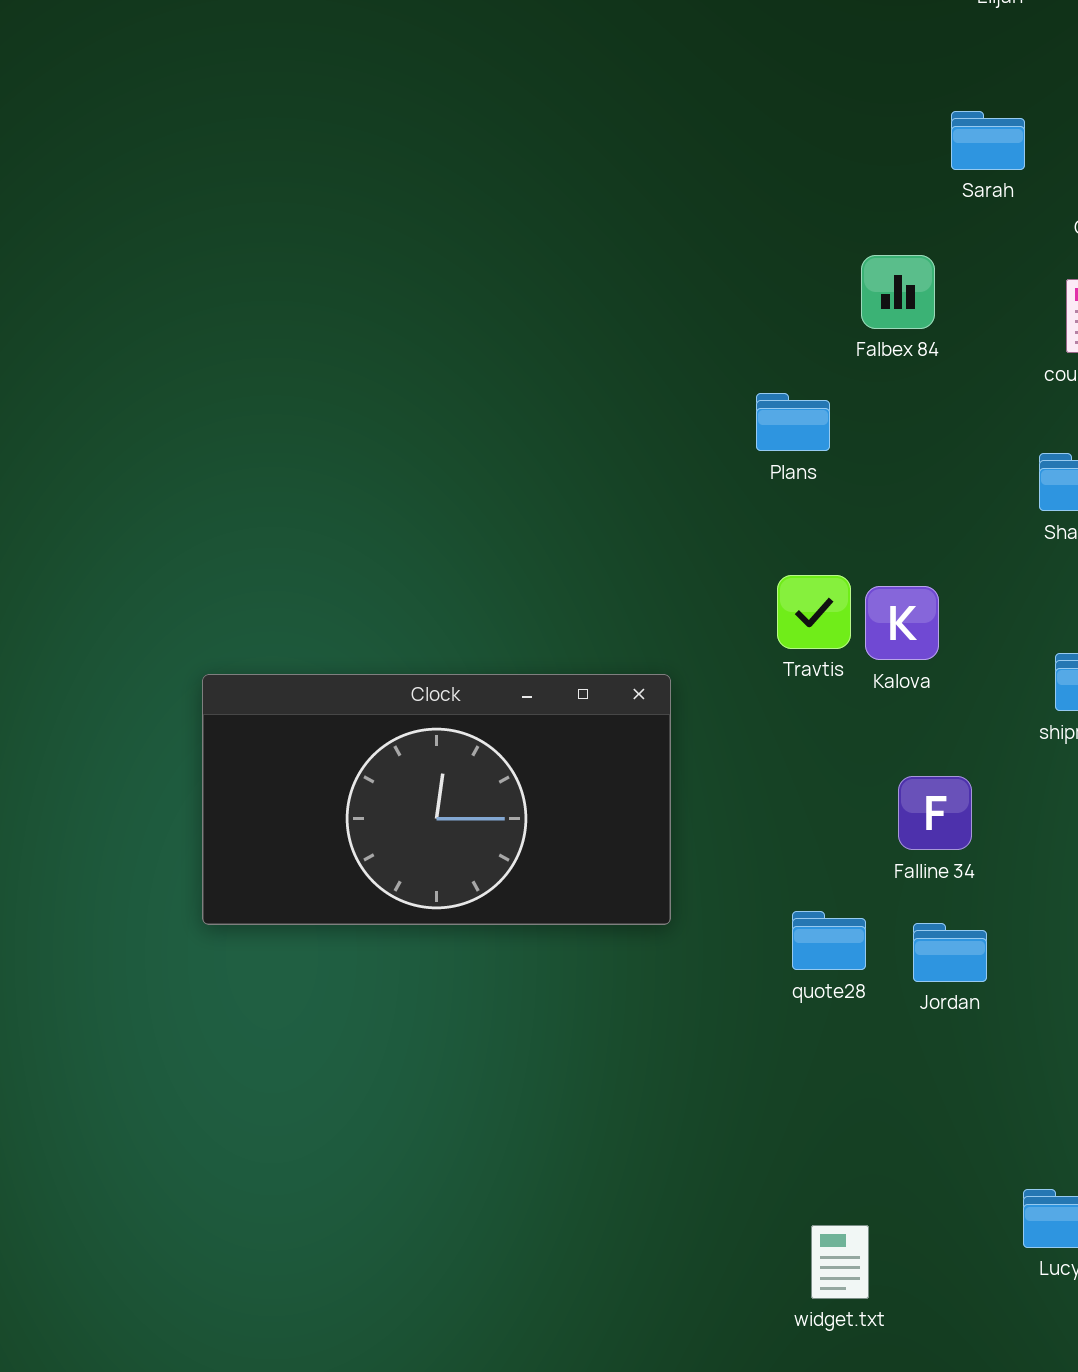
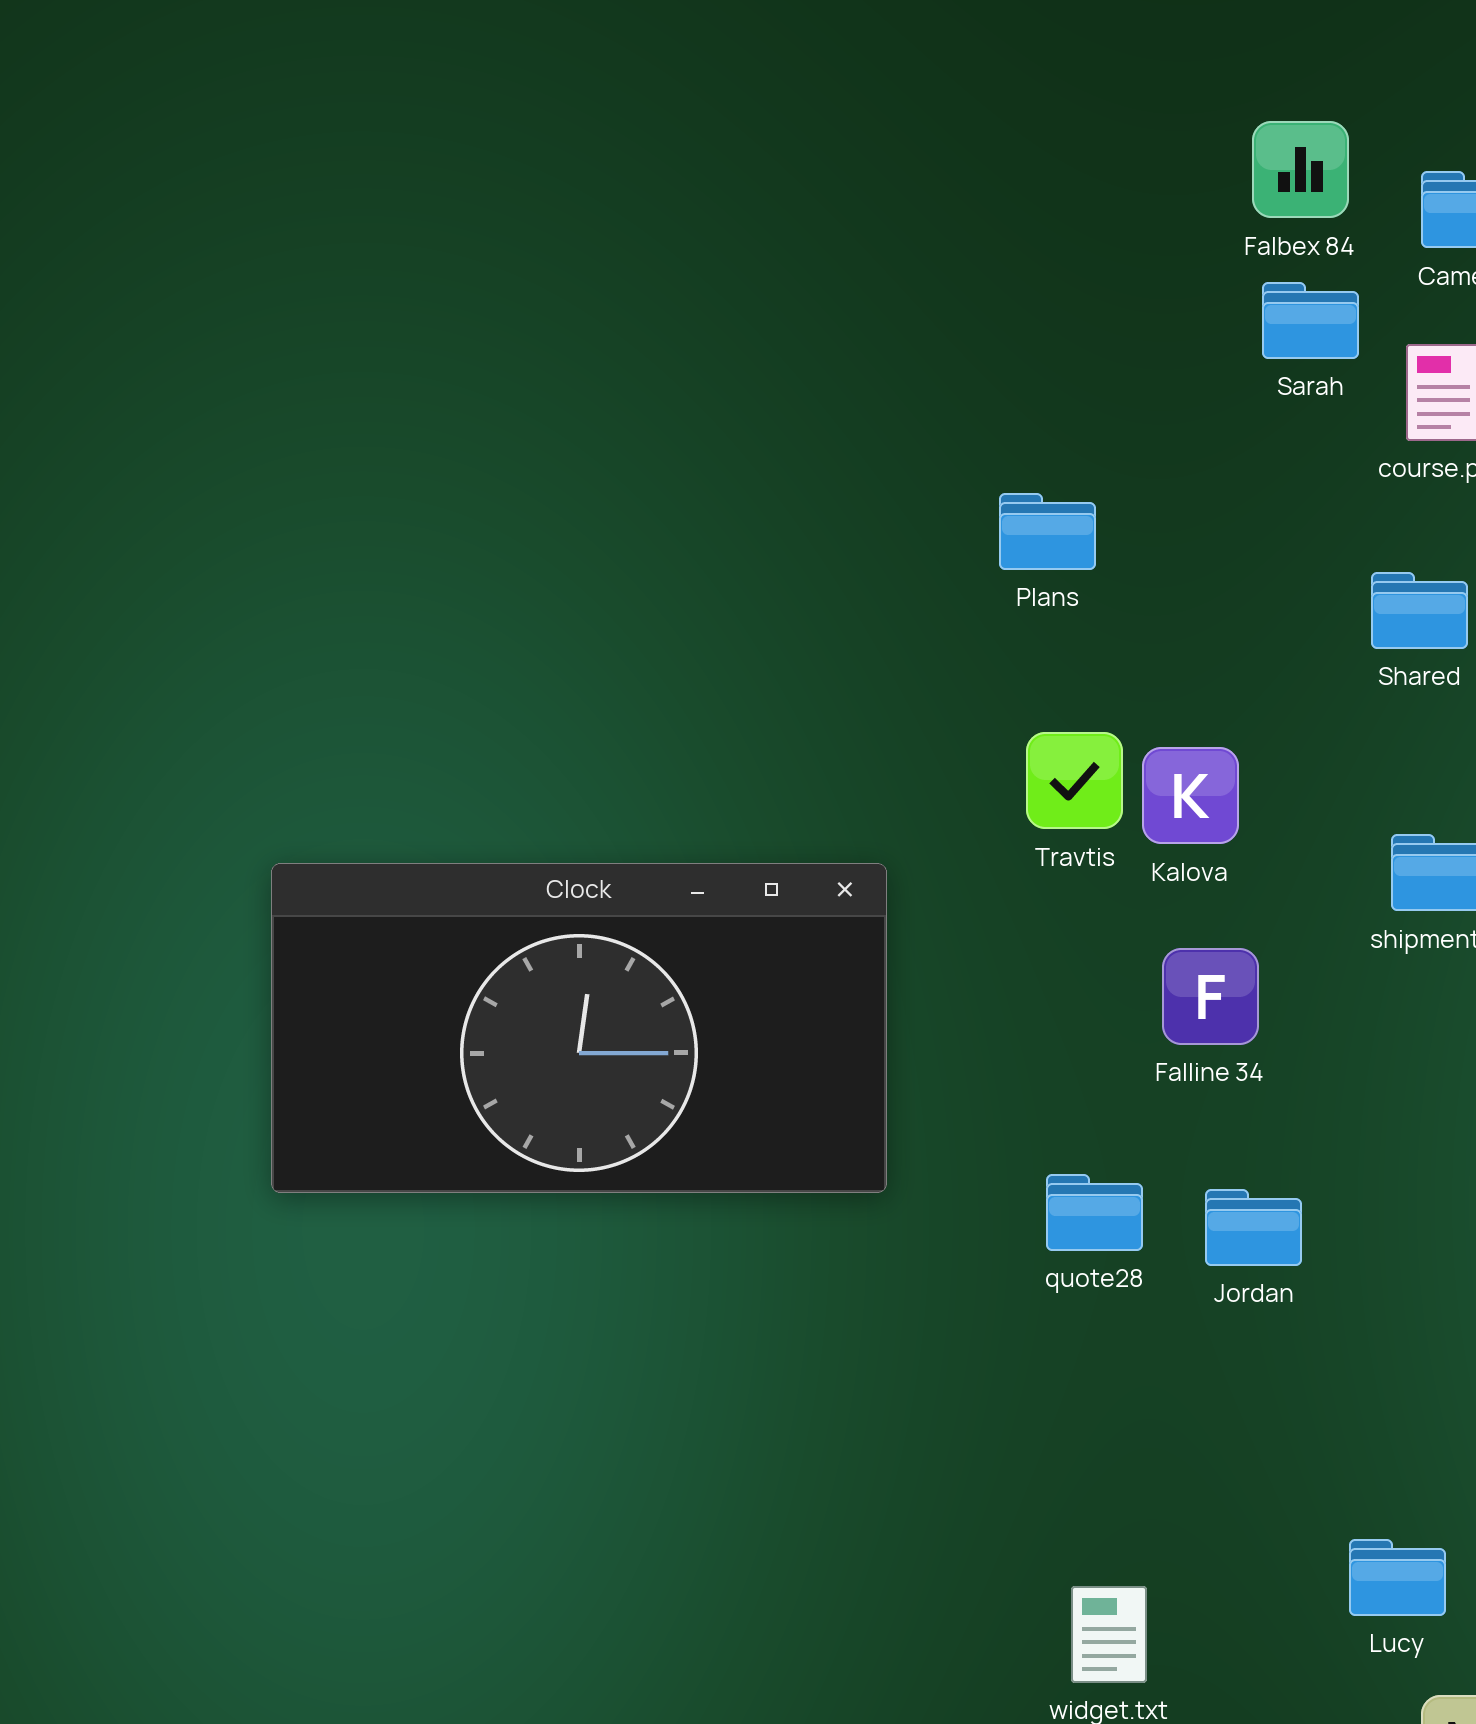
Sarah: [951,111,1025,170] -> [1262,282,1359,359], moved
Falbex 84: [861,255,935,329] -> [1252,121,1349,218], moved
Falline 34: [898,776,972,850] -> [1162,948,1259,1045], moved

